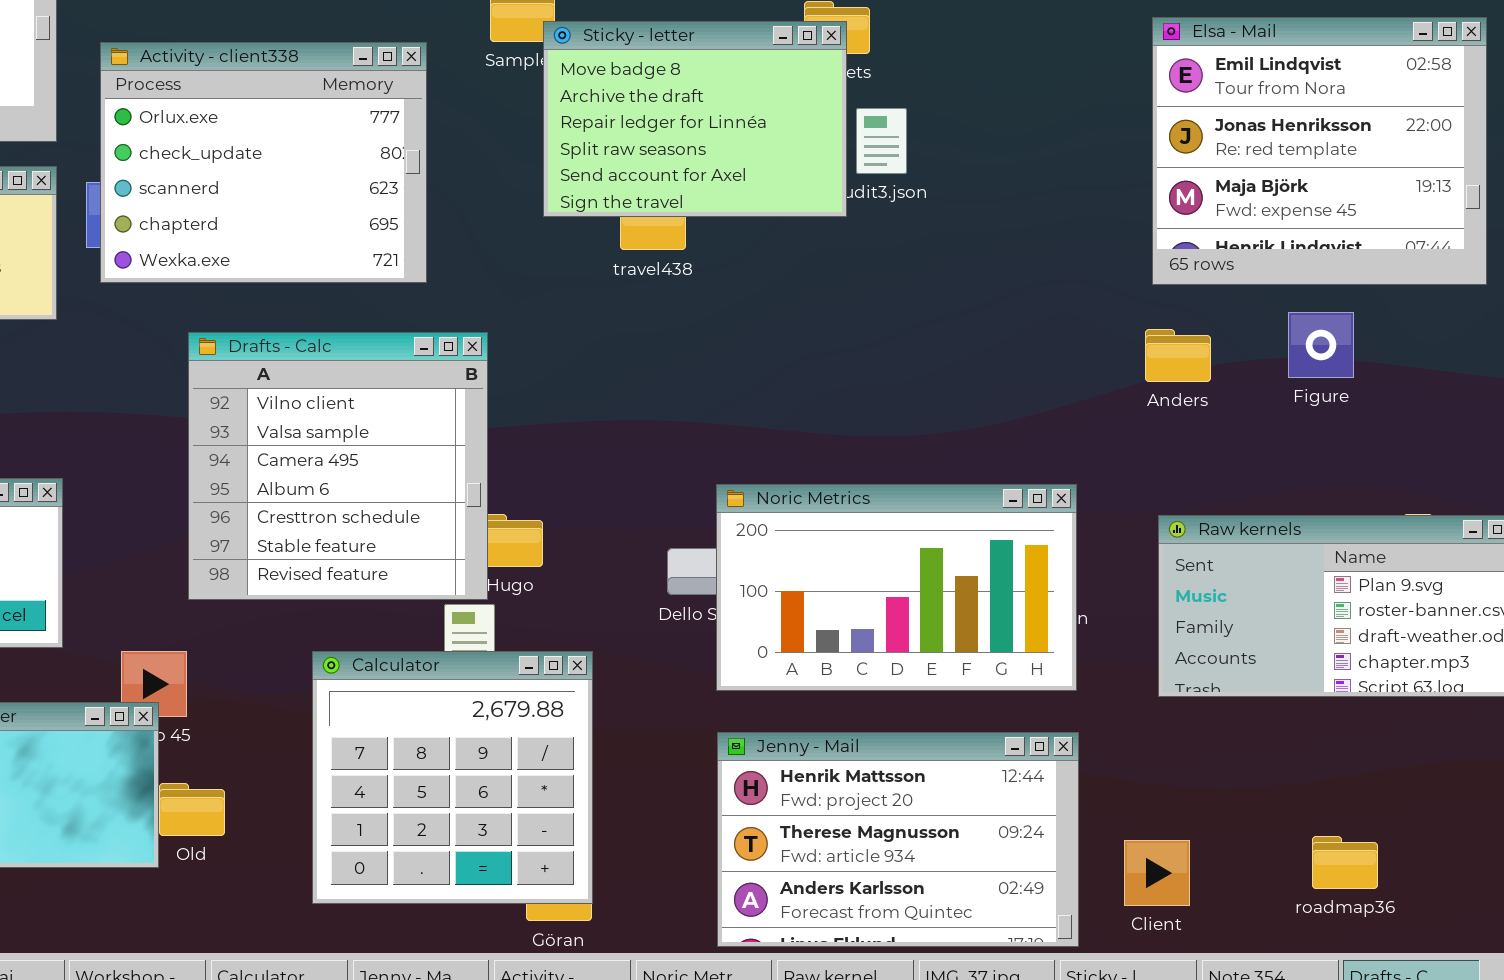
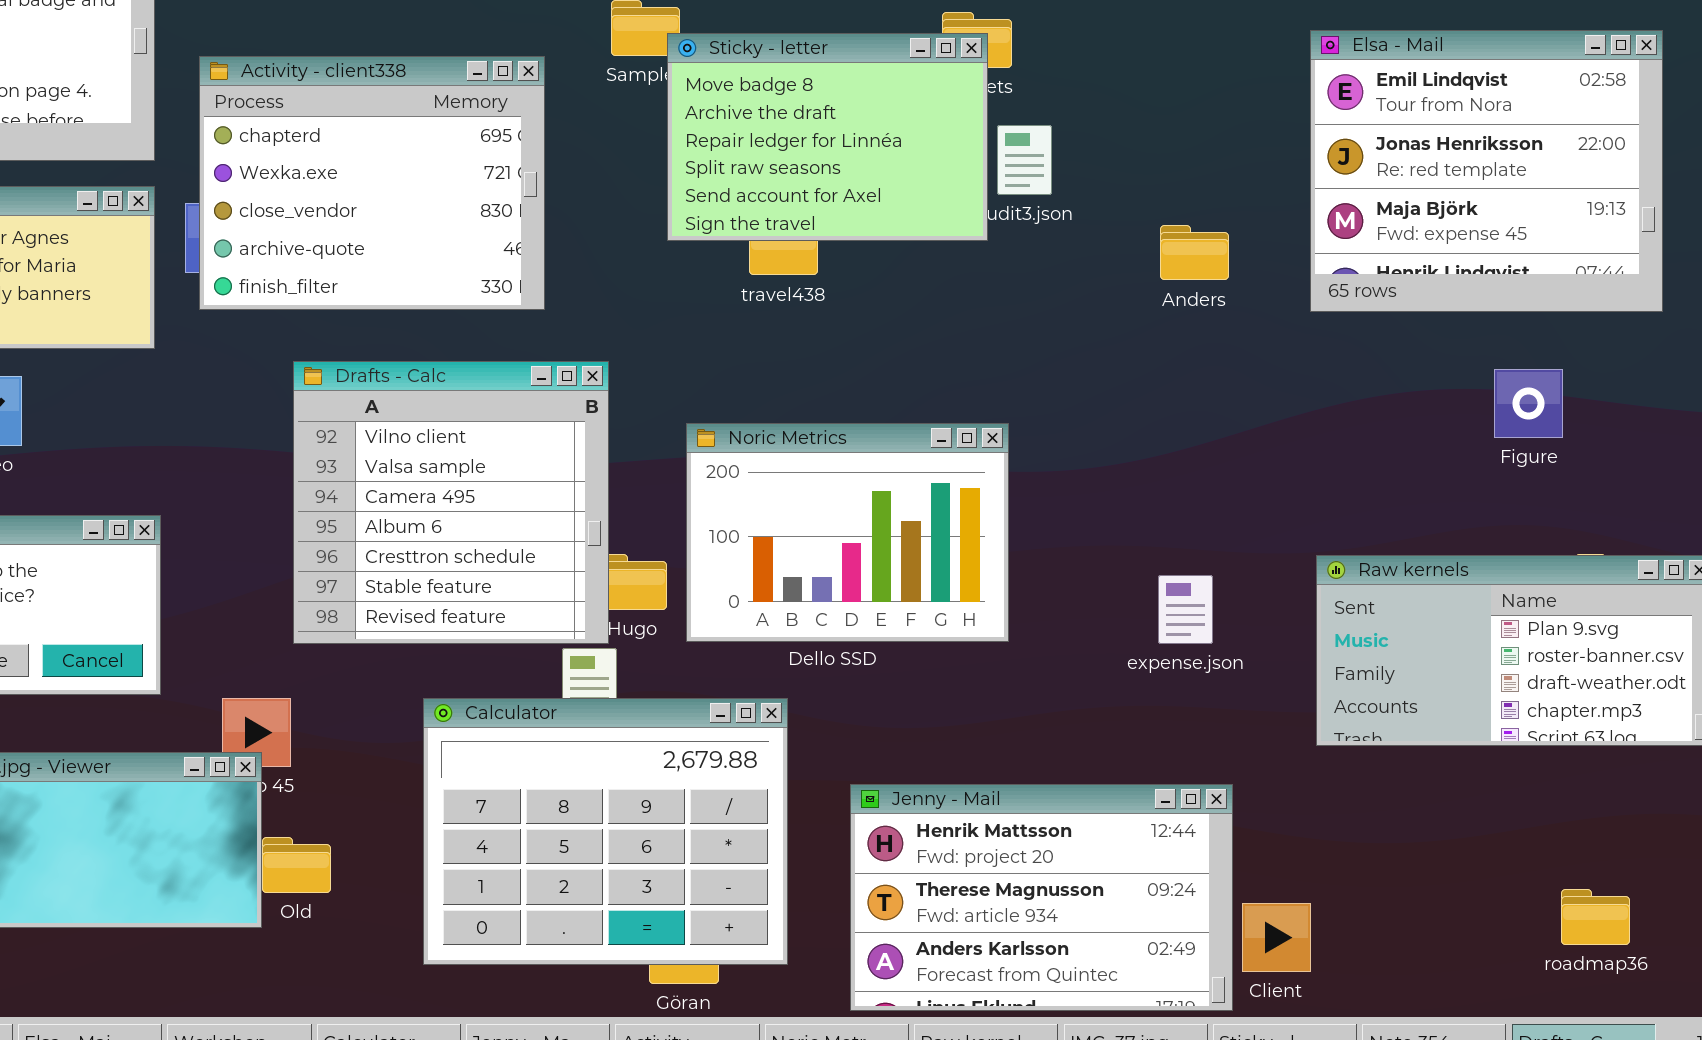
Activity - client338: [100,42,427,283] -> [199,56,545,310], scrolled down 3 rows
Figure: [1288,312,1354,378] -> [1494,369,1563,438], moved
Anders: [1145,329,1211,382] -> [1160,225,1229,280], moved
Noric Metrics: [716,484,1077,691] -> [686,423,1009,642], moved, resized
Calculator: [312,651,593,904] -> [423,698,788,965], resized
roadmap36: [1312,836,1378,889] -> [1561,889,1630,945], moved
Client: [1124,840,1190,906] -> [1242,903,1311,972], moved

